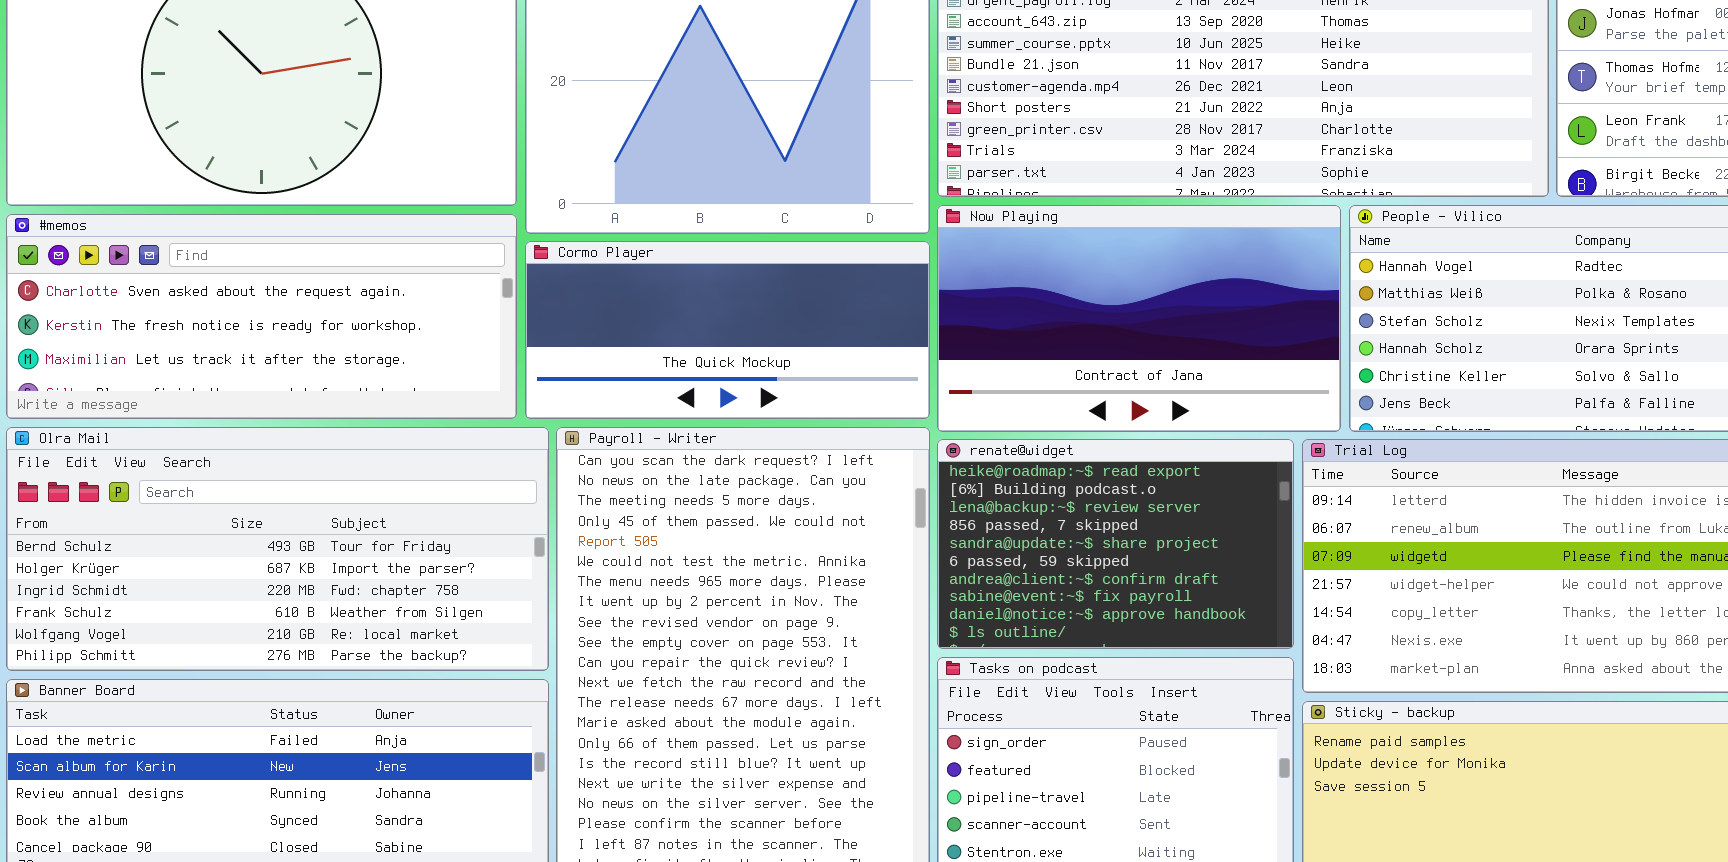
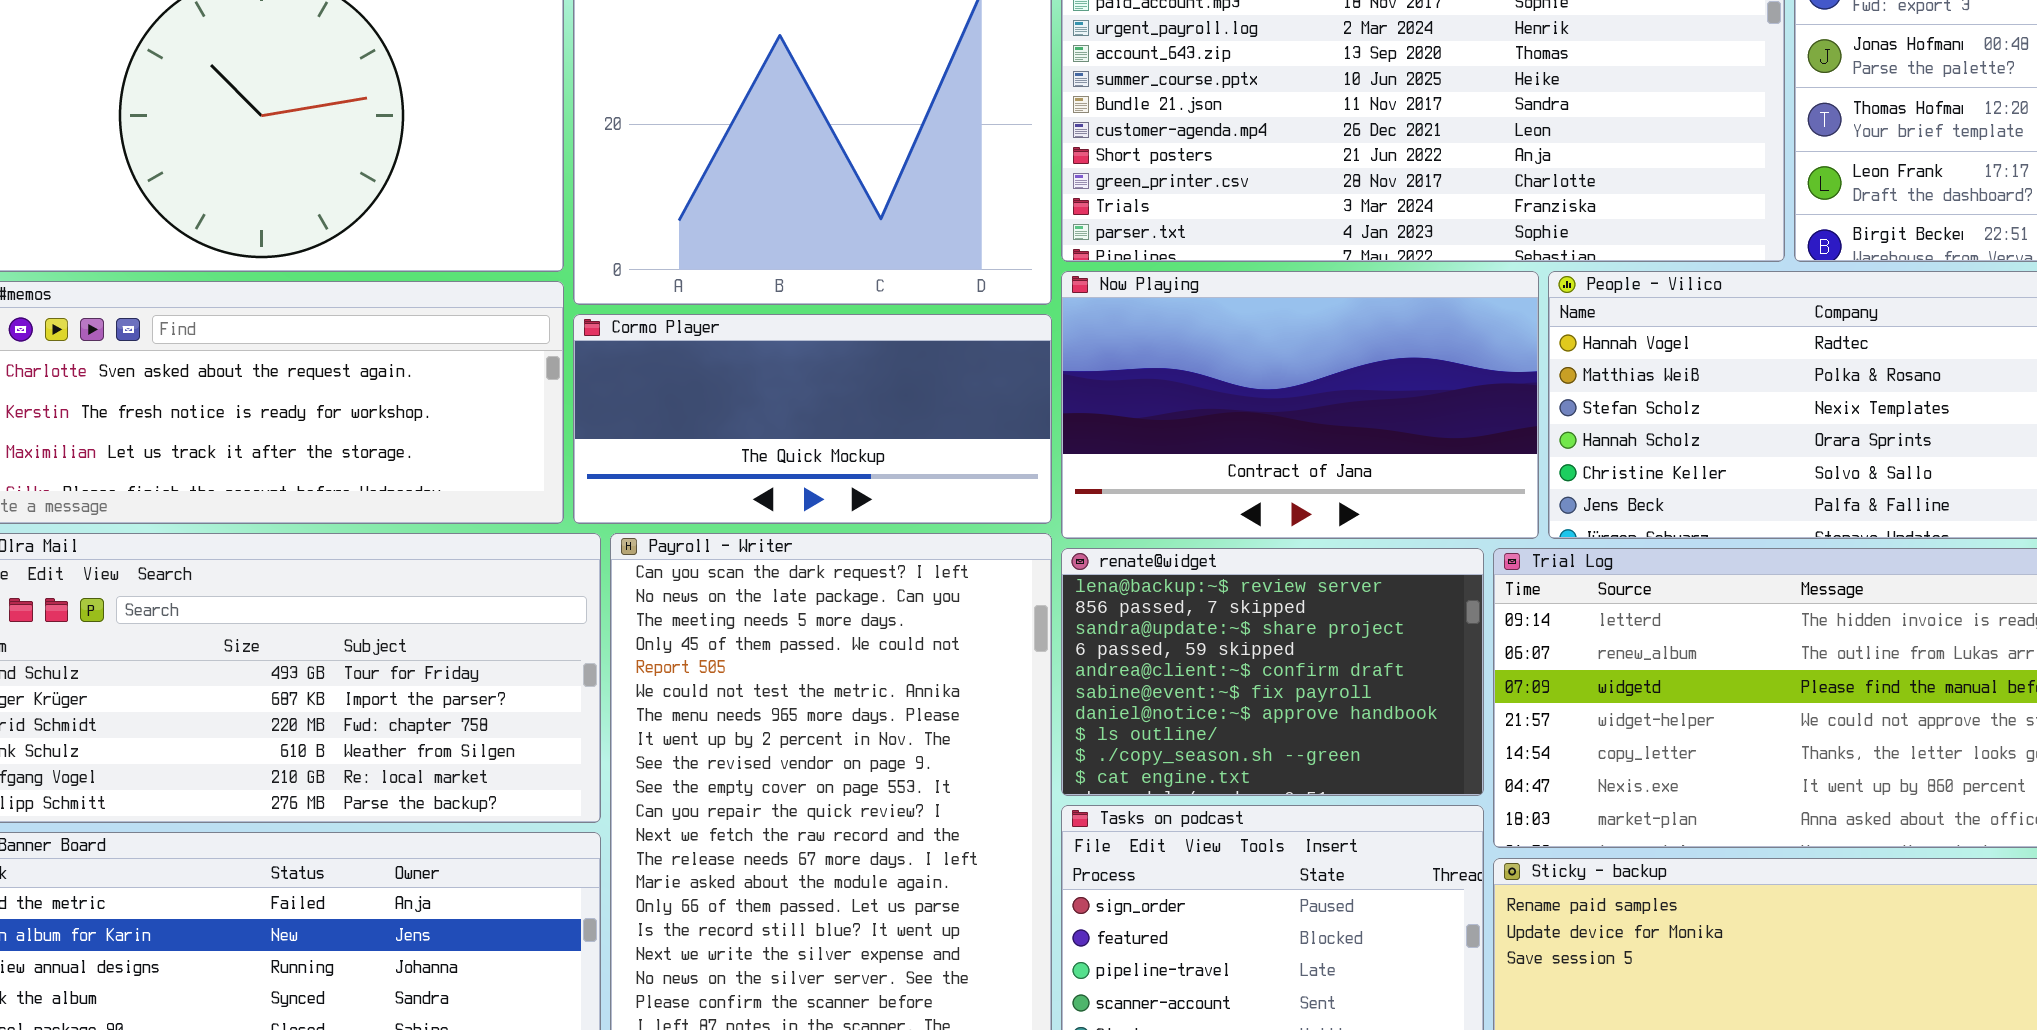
renate@widget: [937,439,1294,649] -> [1061,548,1484,796], scrolled down 2 rows

